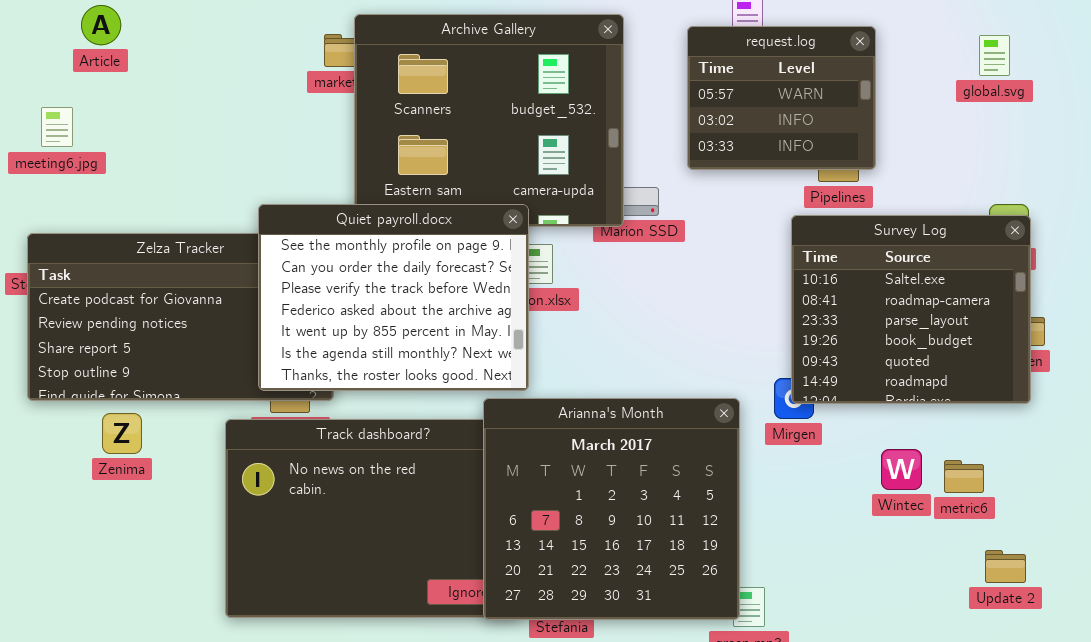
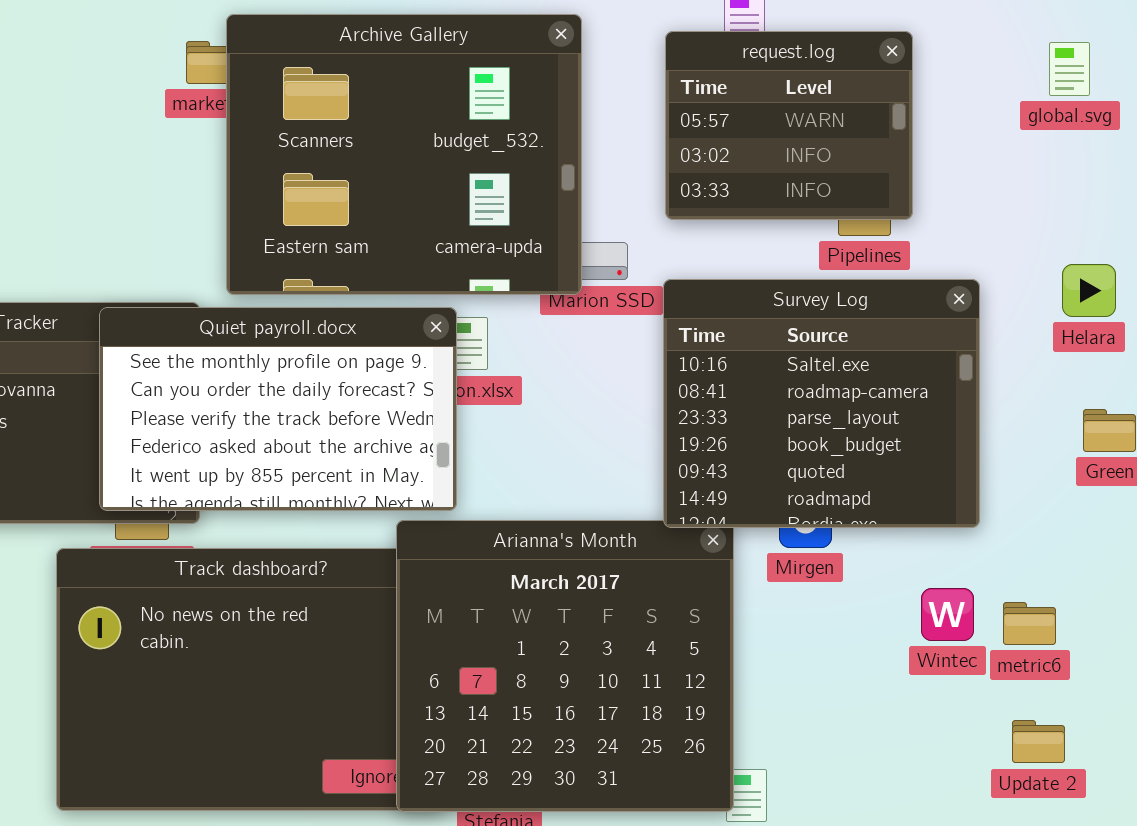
Quiet payroll.docx: [258,204,529,391] -> [99,307,457,511], resized
Survey Log: [791,215,1031,404] -> [663,279,980,528], moved
Update 2: [985,550,1026,583] -> [1012,720,1065,763], moved

